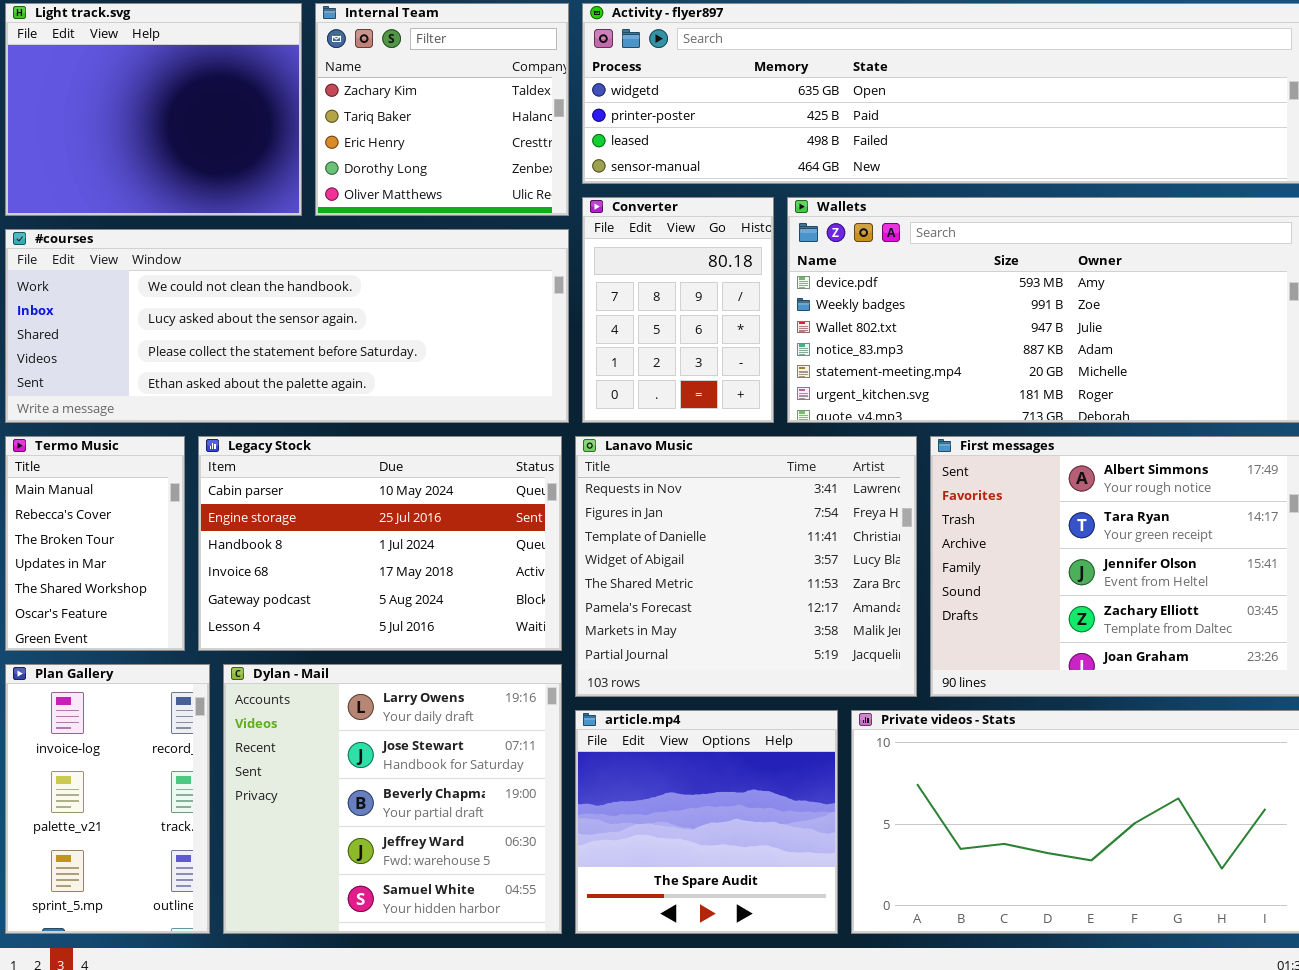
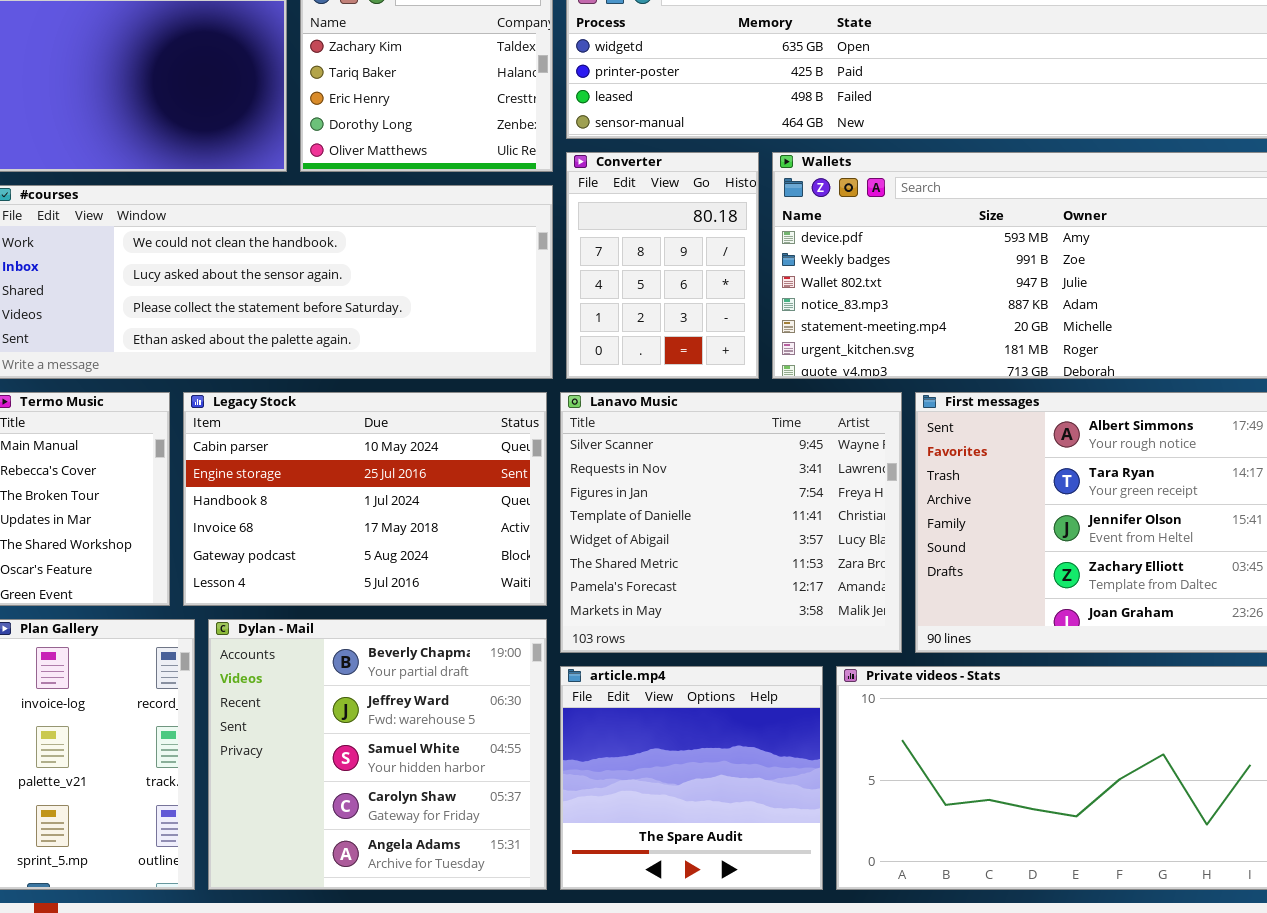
Lanavo Music: [575,436,917,697] -> [560,392,902,653], scrolled up 1 row
Dylan - Mail: [223,664,562,934] -> [208,619,547,890], scrolled down 2 rows

